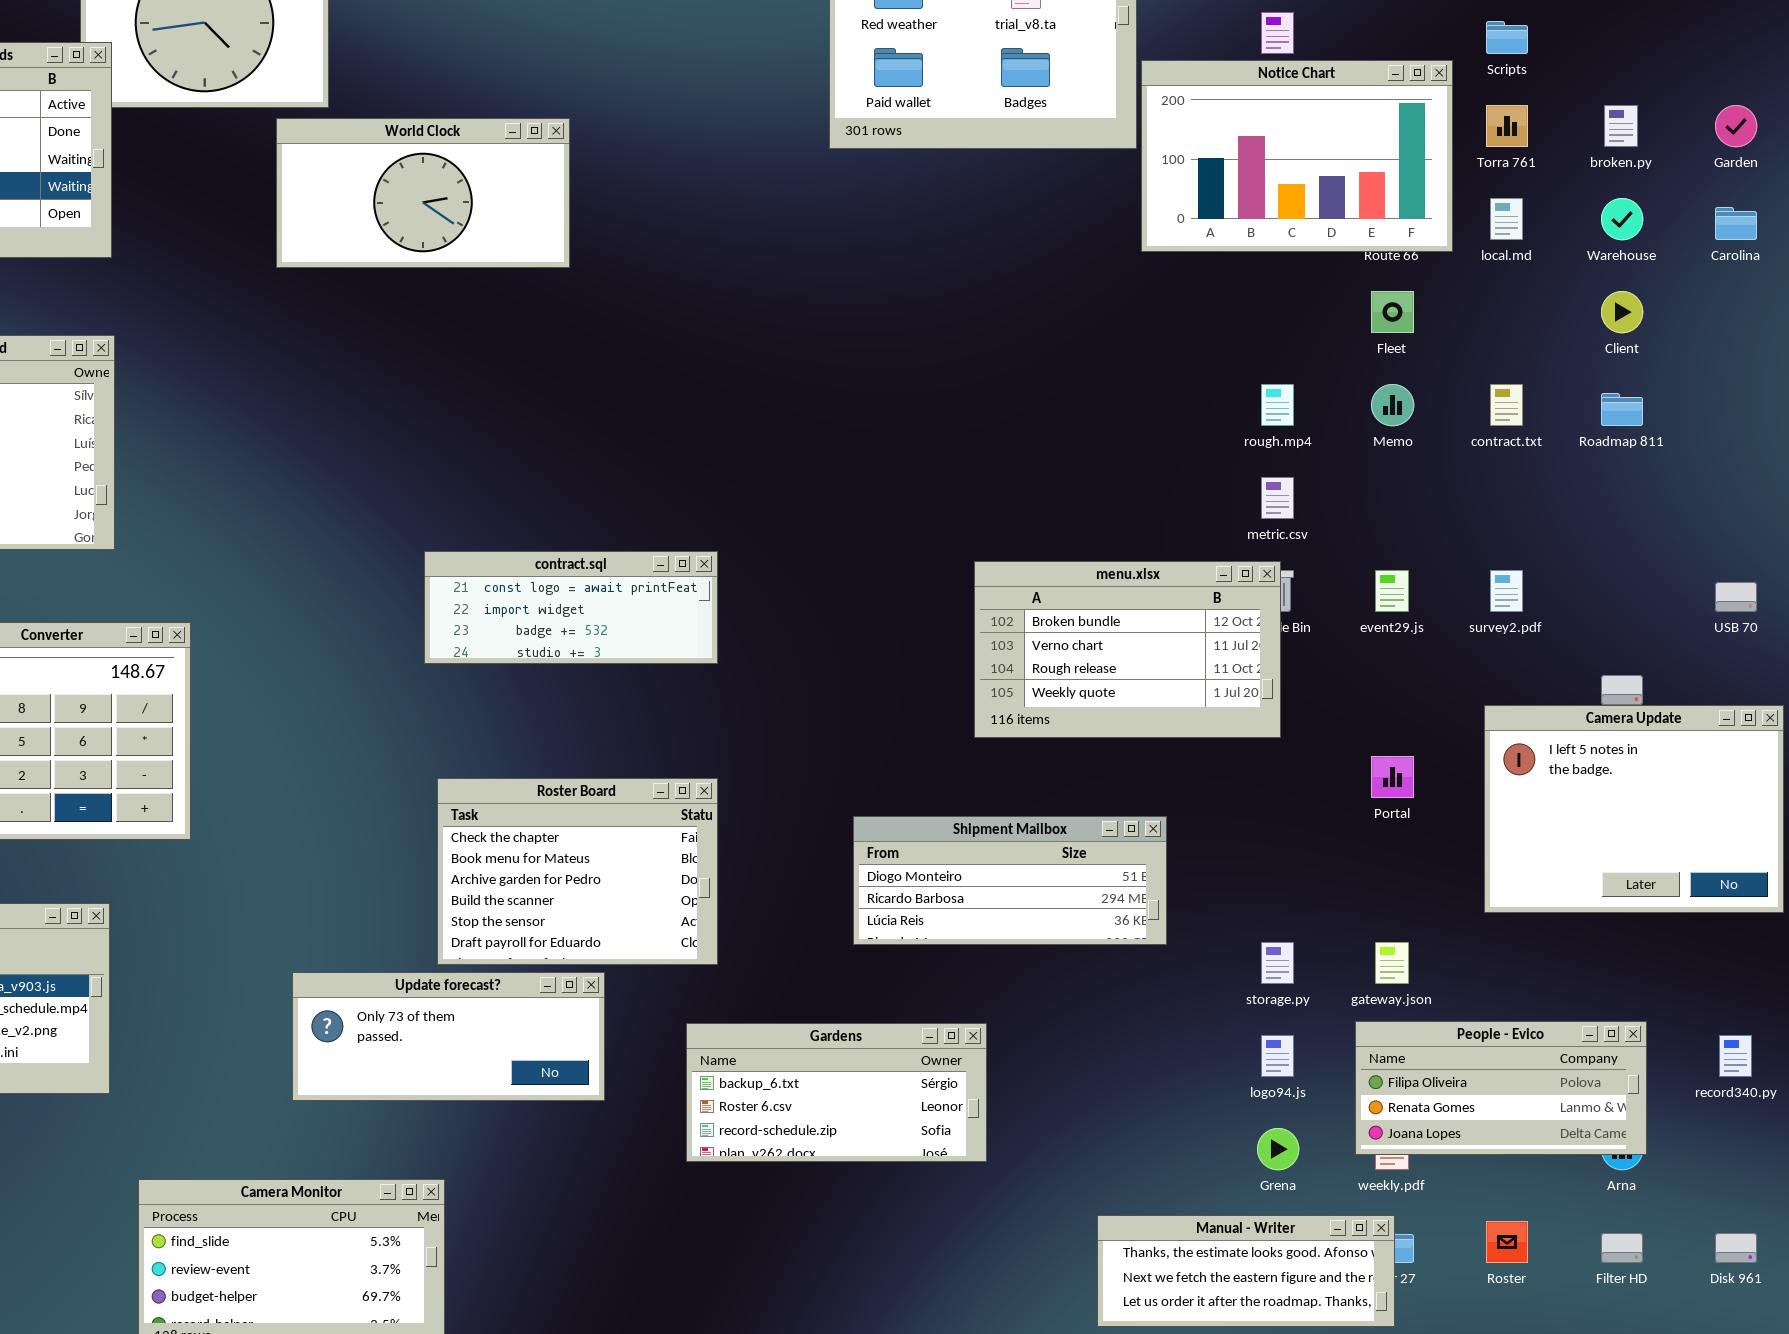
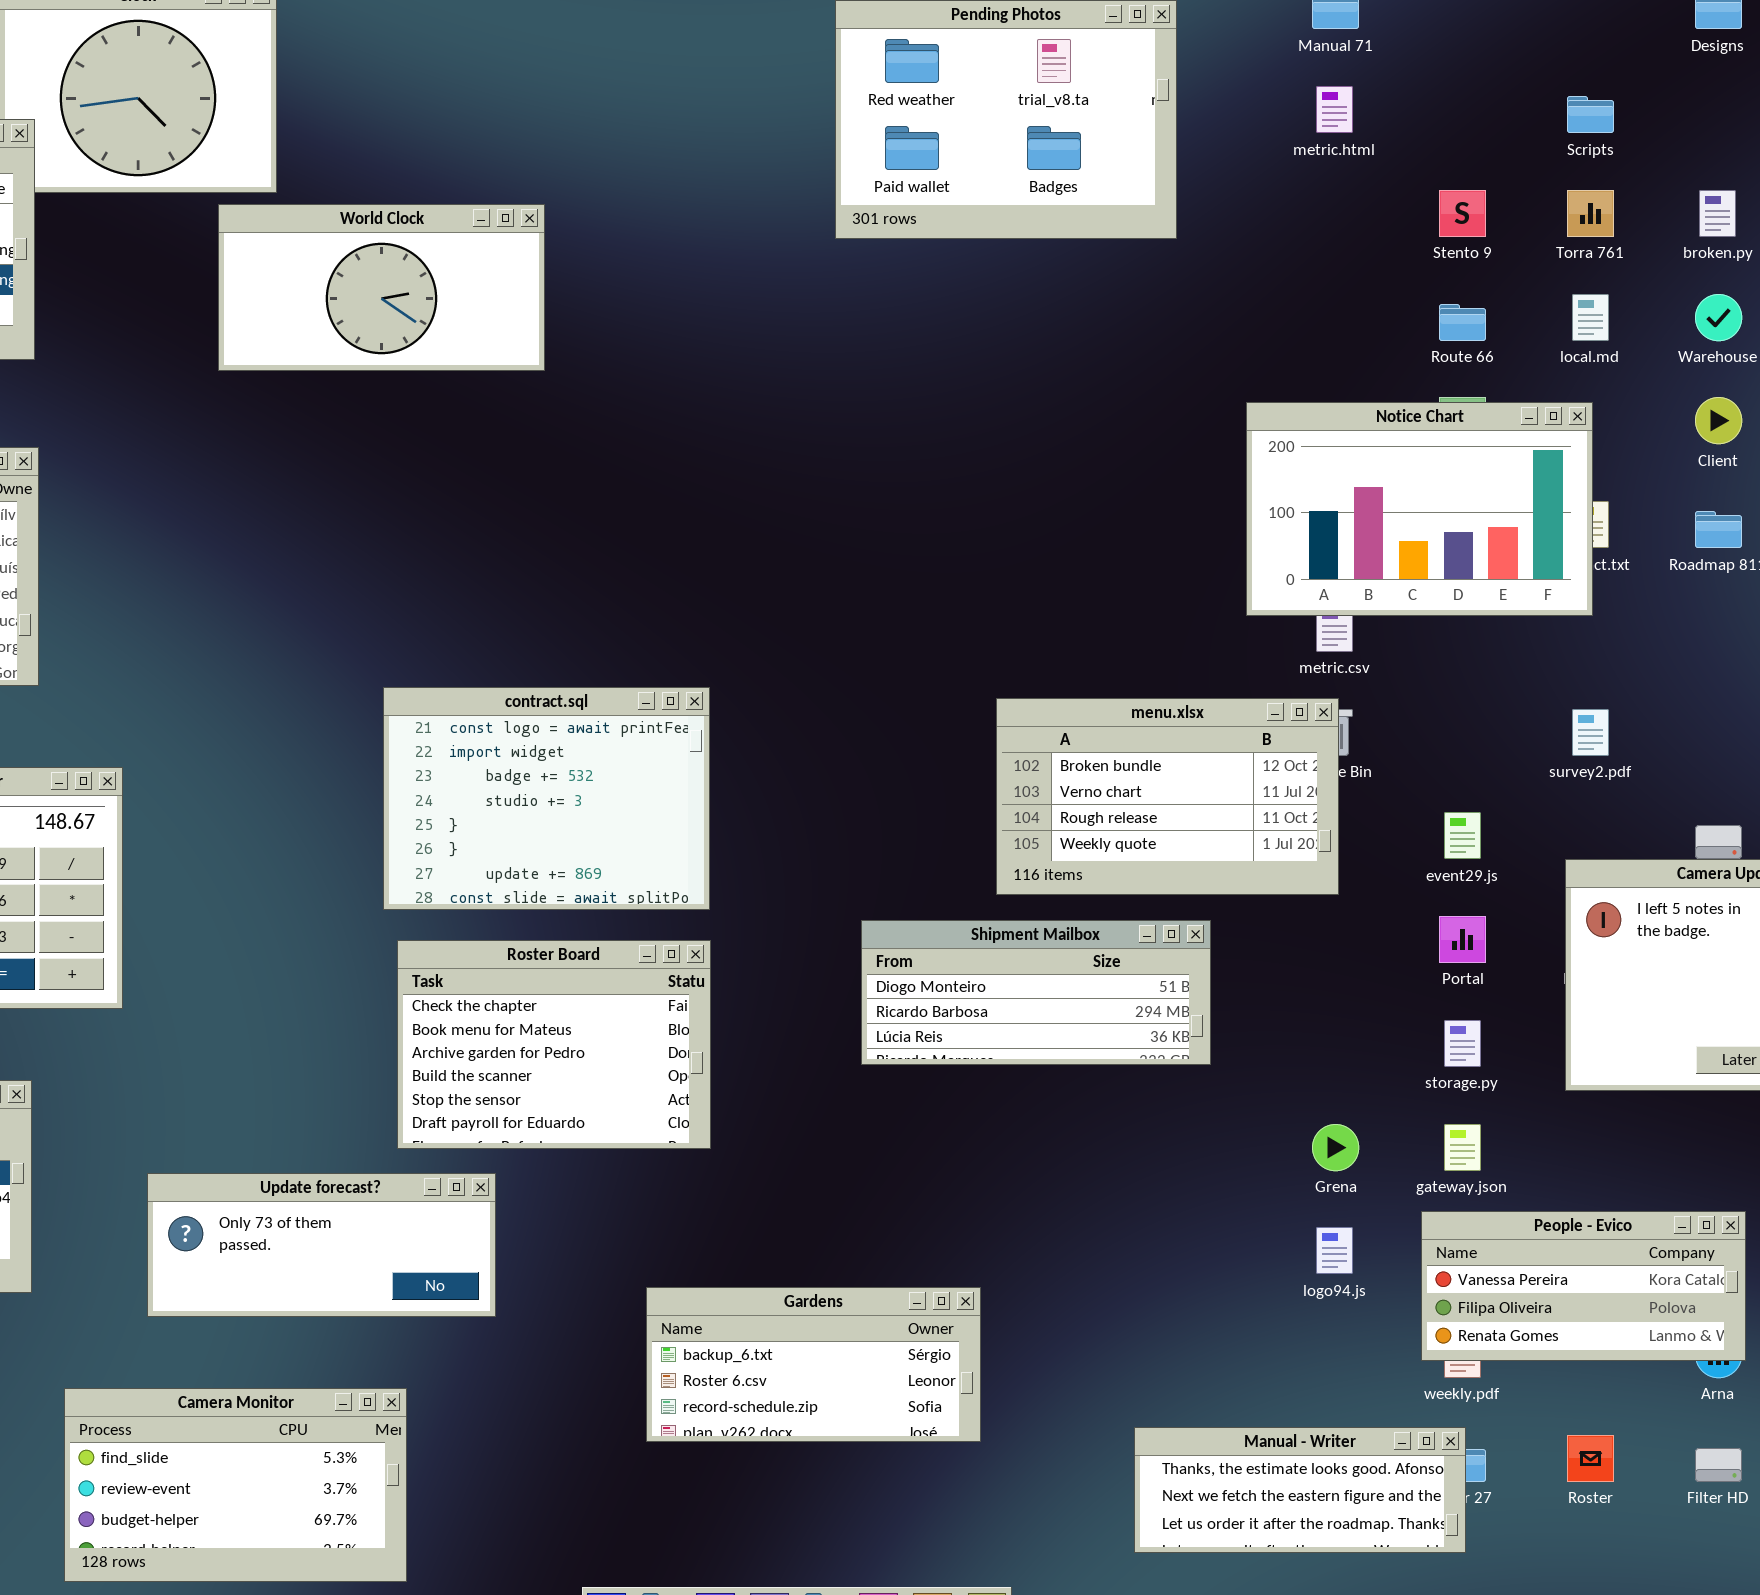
Notice Chart: [1141,60,1453,252] -> [1246,402,1593,616], moved
contract.sql: [424,551,718,664] -> [383,687,710,910], resized
event29.js: [1375,570,1409,612] -> [1444,812,1481,859], moved
Shipment Mailbox: [853,816,1167,945] -> [861,920,1211,1065], moved
storage.py: [1261,942,1294,984] -> [1444,1020,1481,1067], moved
Update forecast?: [292,972,605,1101] -> [147,1173,496,1317], moved
People - Evico: [1355,1021,1647,1155] -> [1421,1211,1746,1361], scrolled up 1 row
Gardens: [686,1023,987,1162] -> [646,1287,981,1442], moved
Grena: [1257,1128,1299,1170] -> [1312,1124,1359,1171], moved

